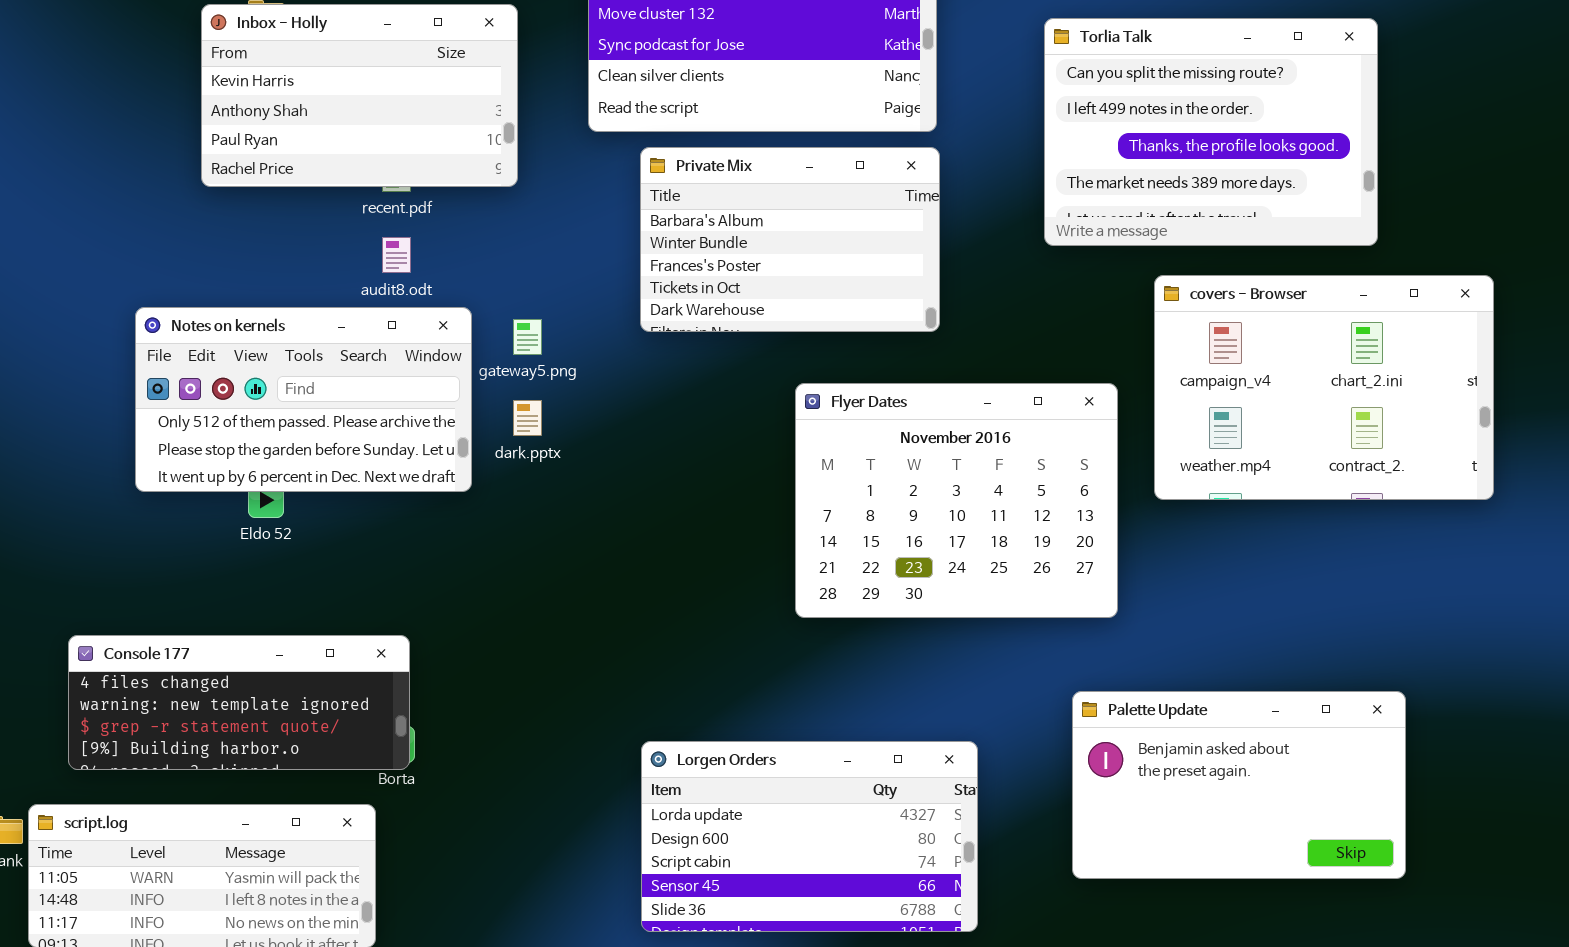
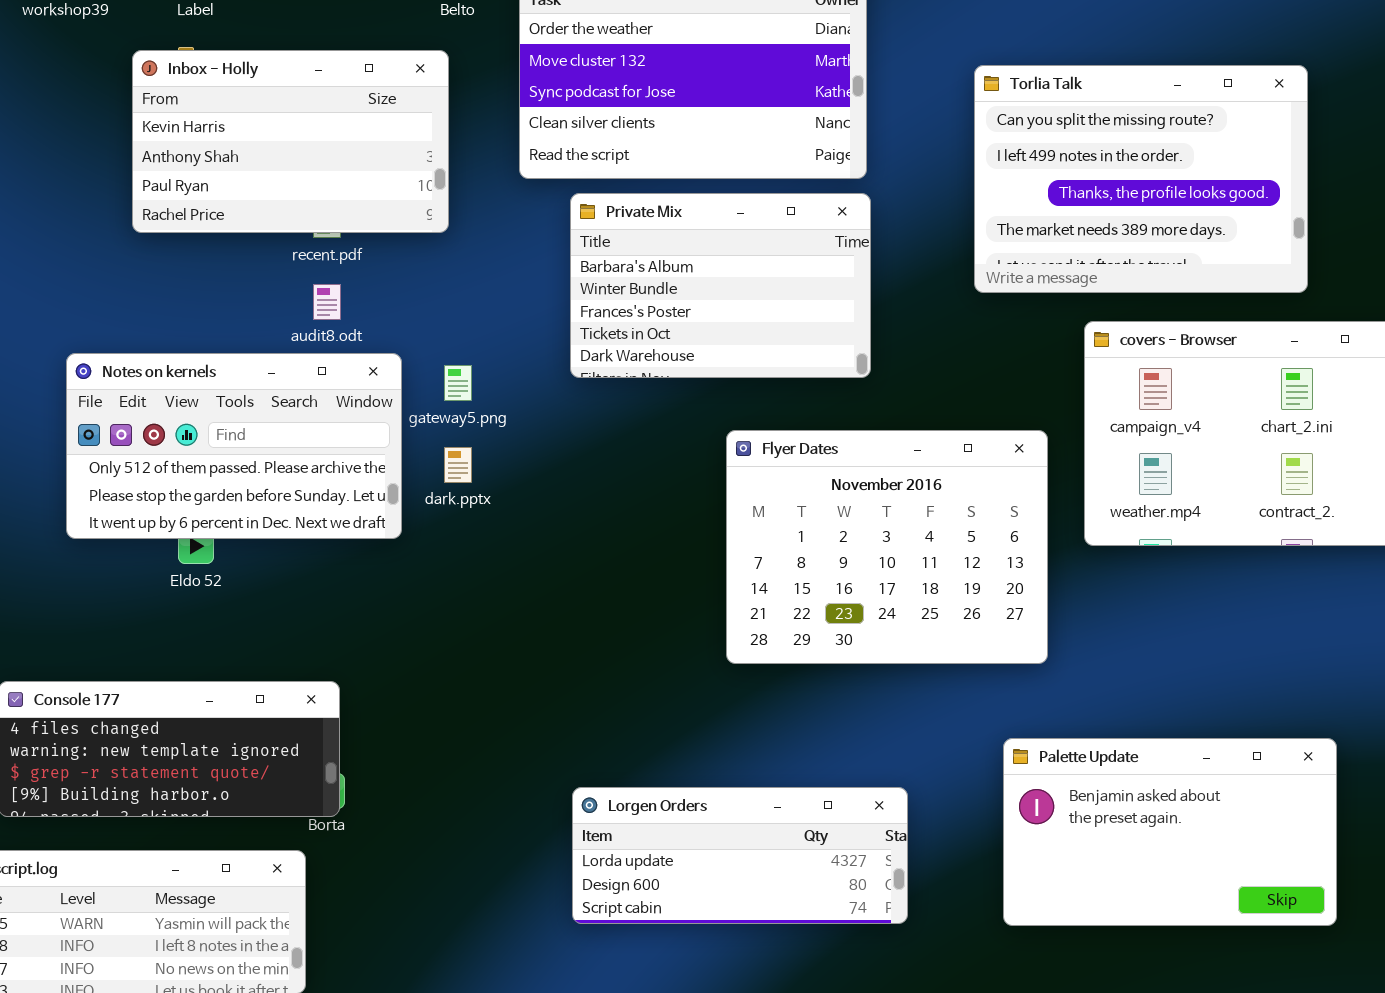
Lorgen Orders: [641,741,978,932] -> [572,787,908,924], resized

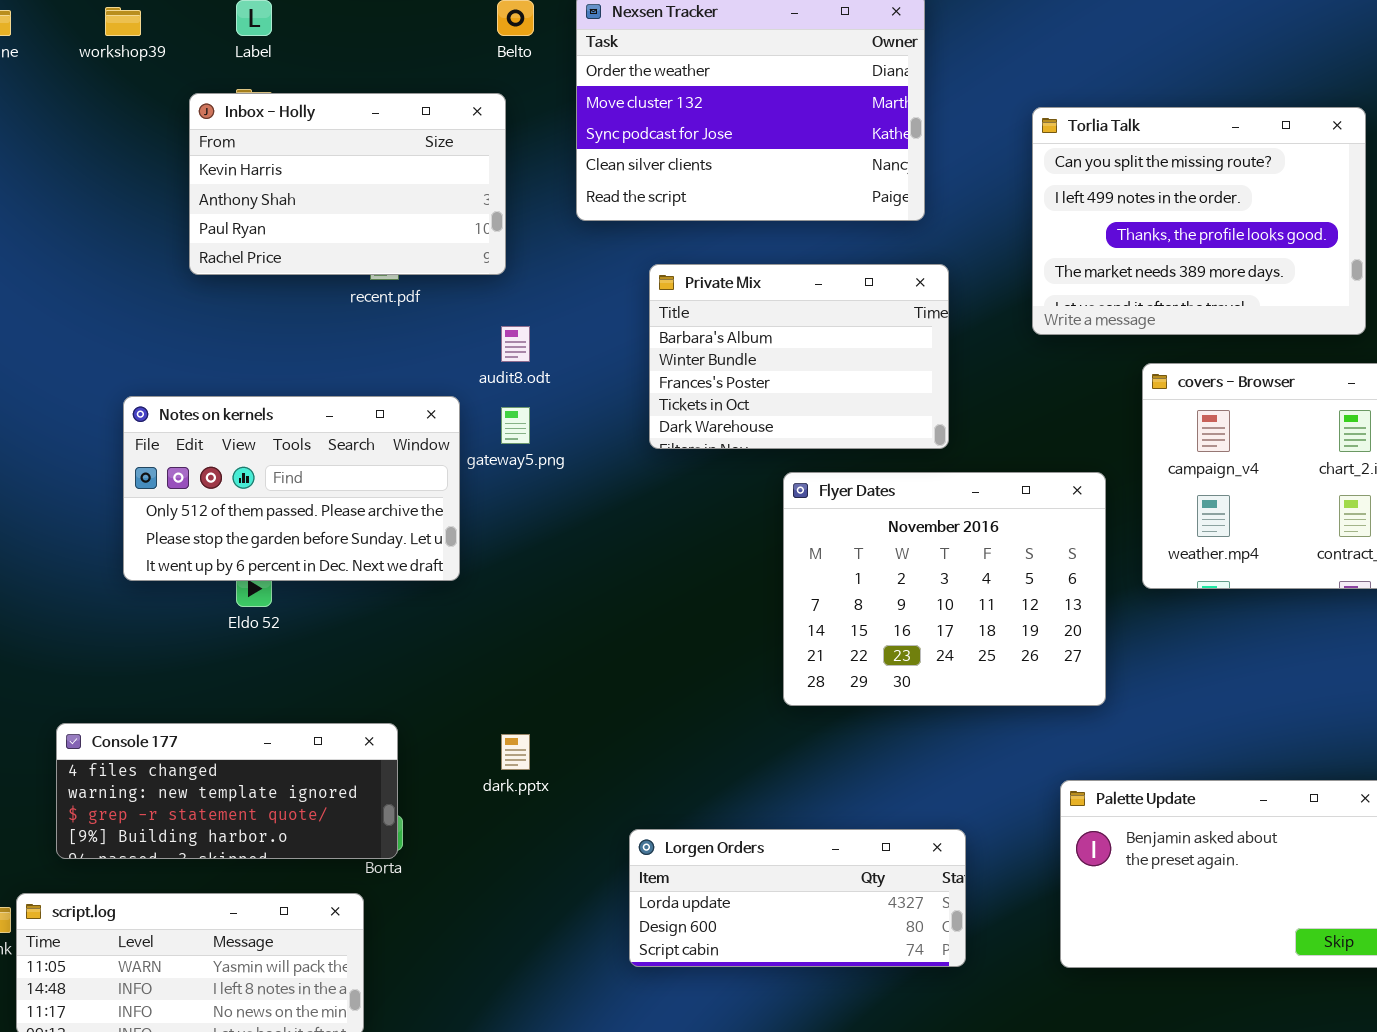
Private Mix: [570,193,871,378] -> [649,264,949,449], moved
audit8.odt: [313,284,341,320] -> [501,326,530,362], moved
dark.pptx: [444,447,472,483] -> [501,734,530,770], moved

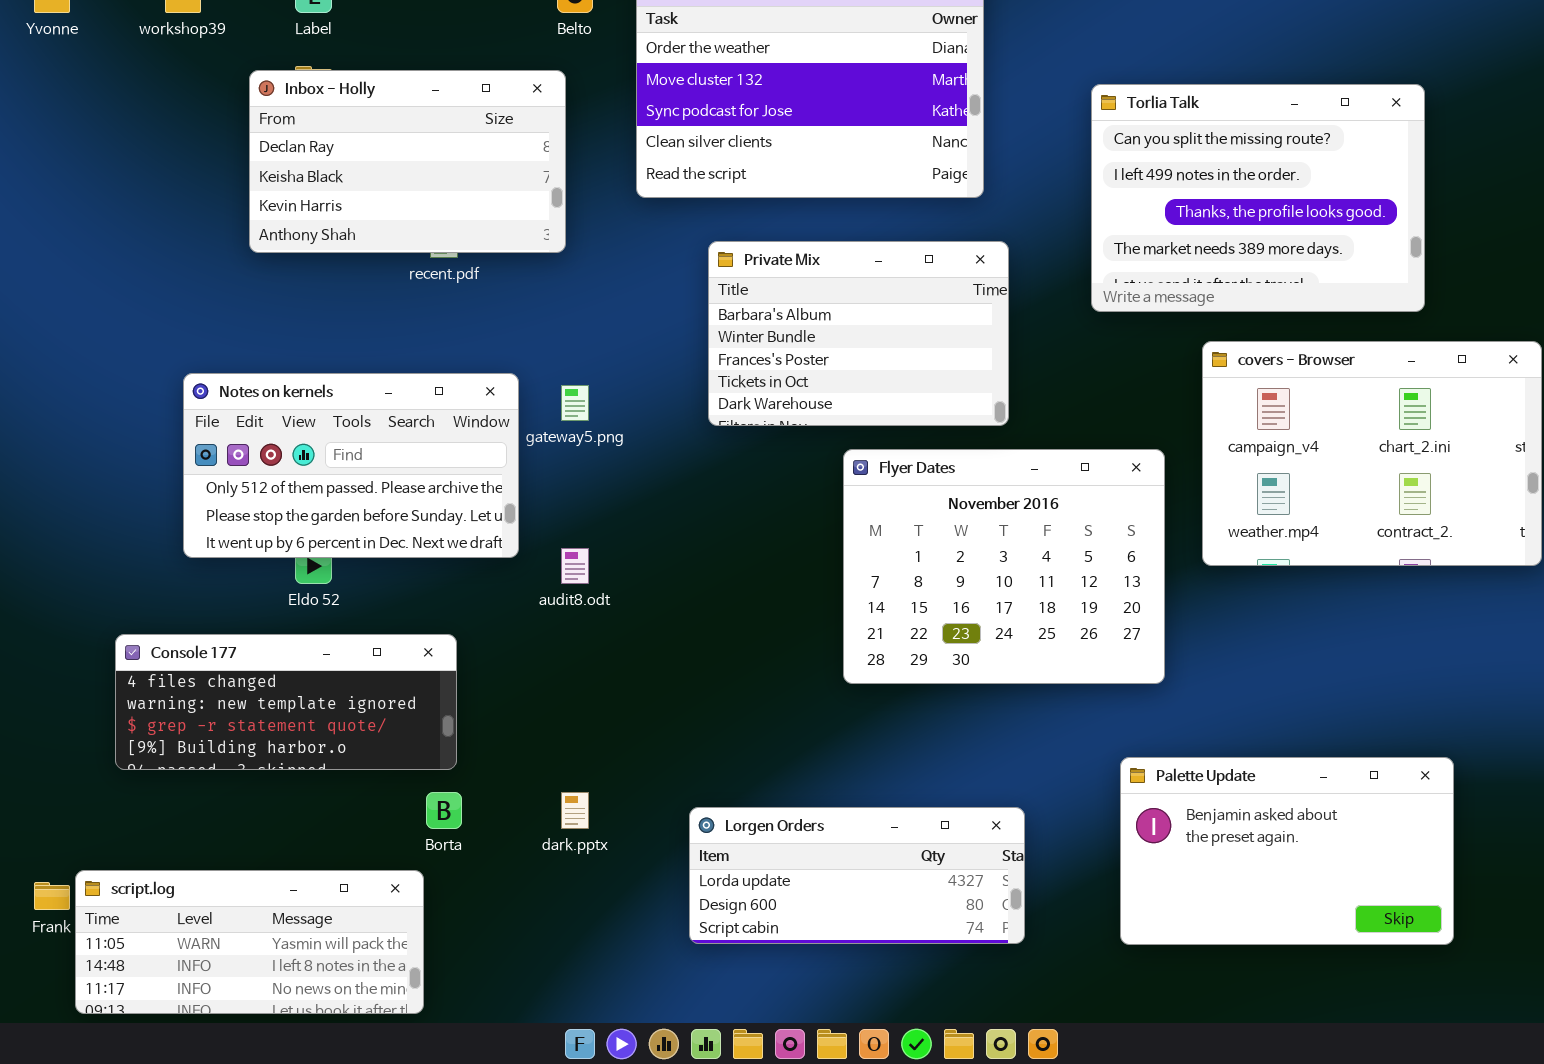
Inbox - Holly: [189,93,506,275] -> [249,70,566,253], scrolled up 2 rows
audit8.odt: [501,326,530,362] -> [561,548,589,584], moved
Console 177: [56,723,398,859] -> [115,634,457,770], moved
dark.pptx: [501,734,530,770] -> [561,792,589,829], moved

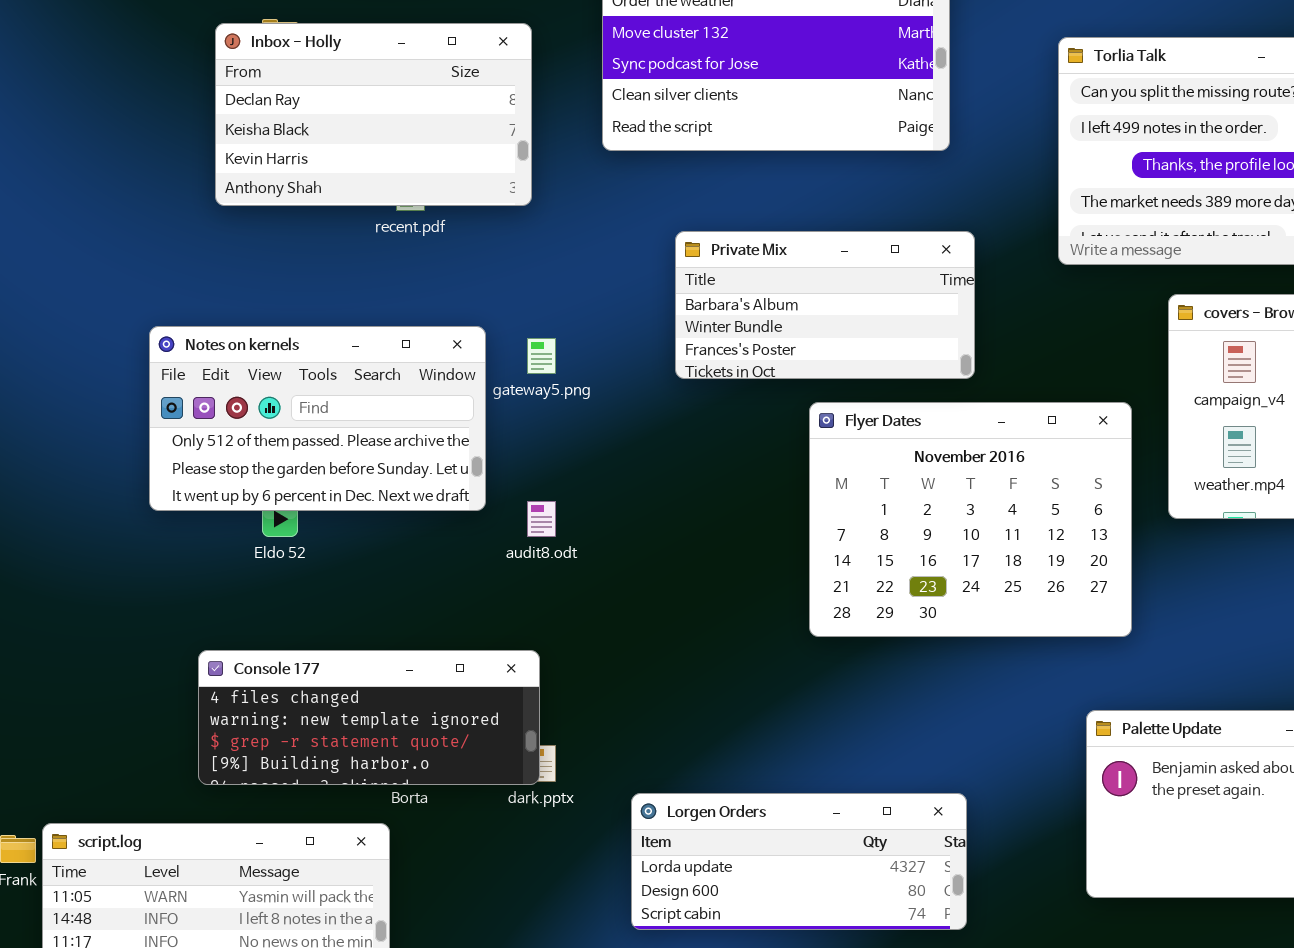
Private Mix: [708,241,1009,426] -> [675,231,975,379], resized
Console 177: [115,634,457,770] -> [198,650,540,785], moved
Lorgen Orders: [689,807,1025,944] -> [631,793,967,930], moved

